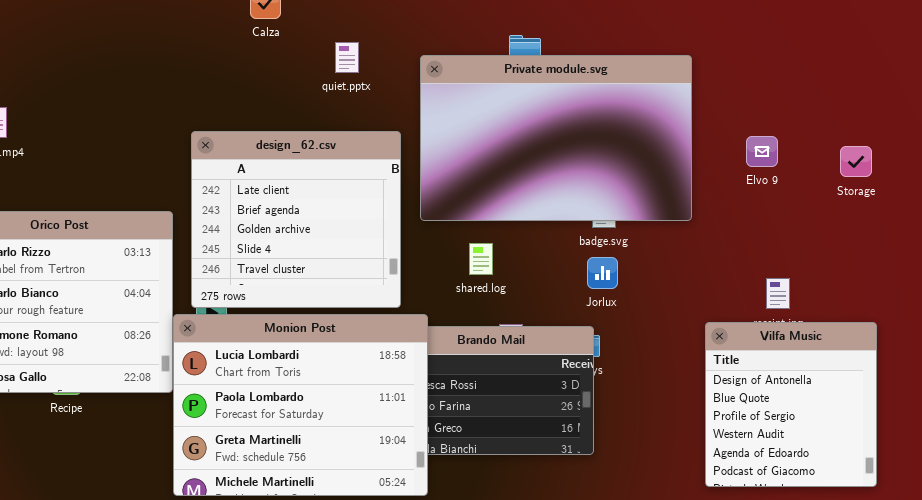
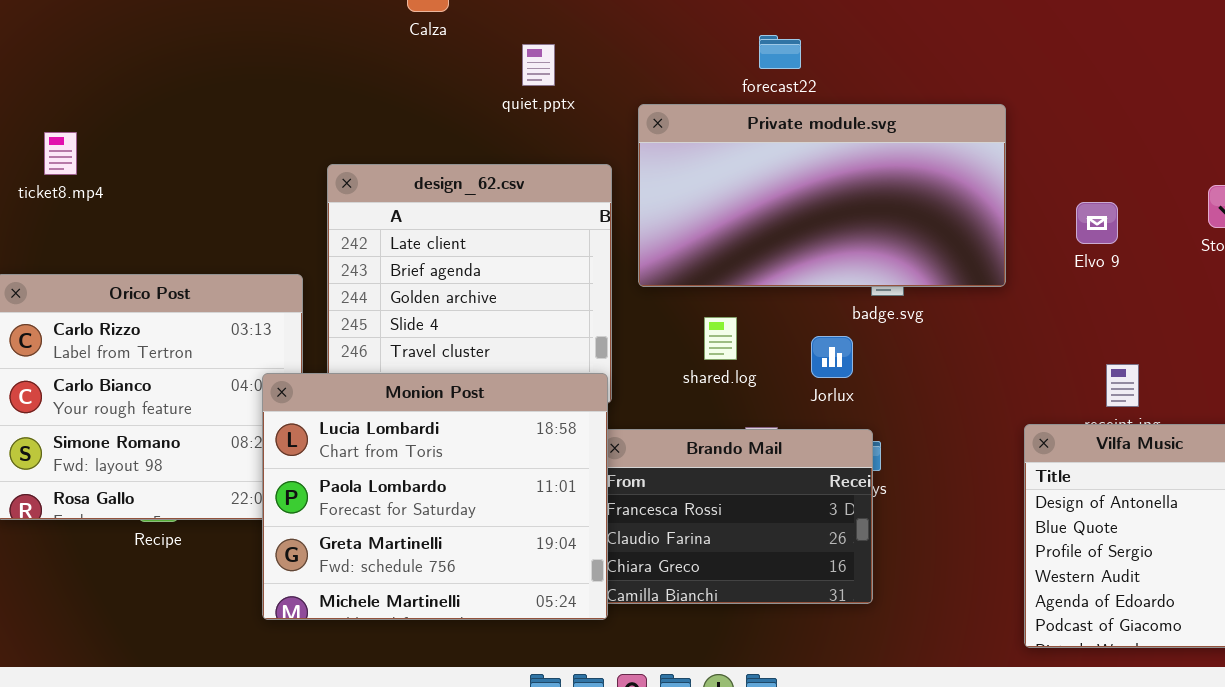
Private module.svg: [420,55,692,221] -> [638,104,1006,287], resized
Elvo 9: [746,136,778,167] -> [1076,202,1118,244], moved
Jorlux: [587,257,618,289] -> [811,336,853,378], moved
Monion Post: [173,314,428,496] -> [262,373,608,620], moved

